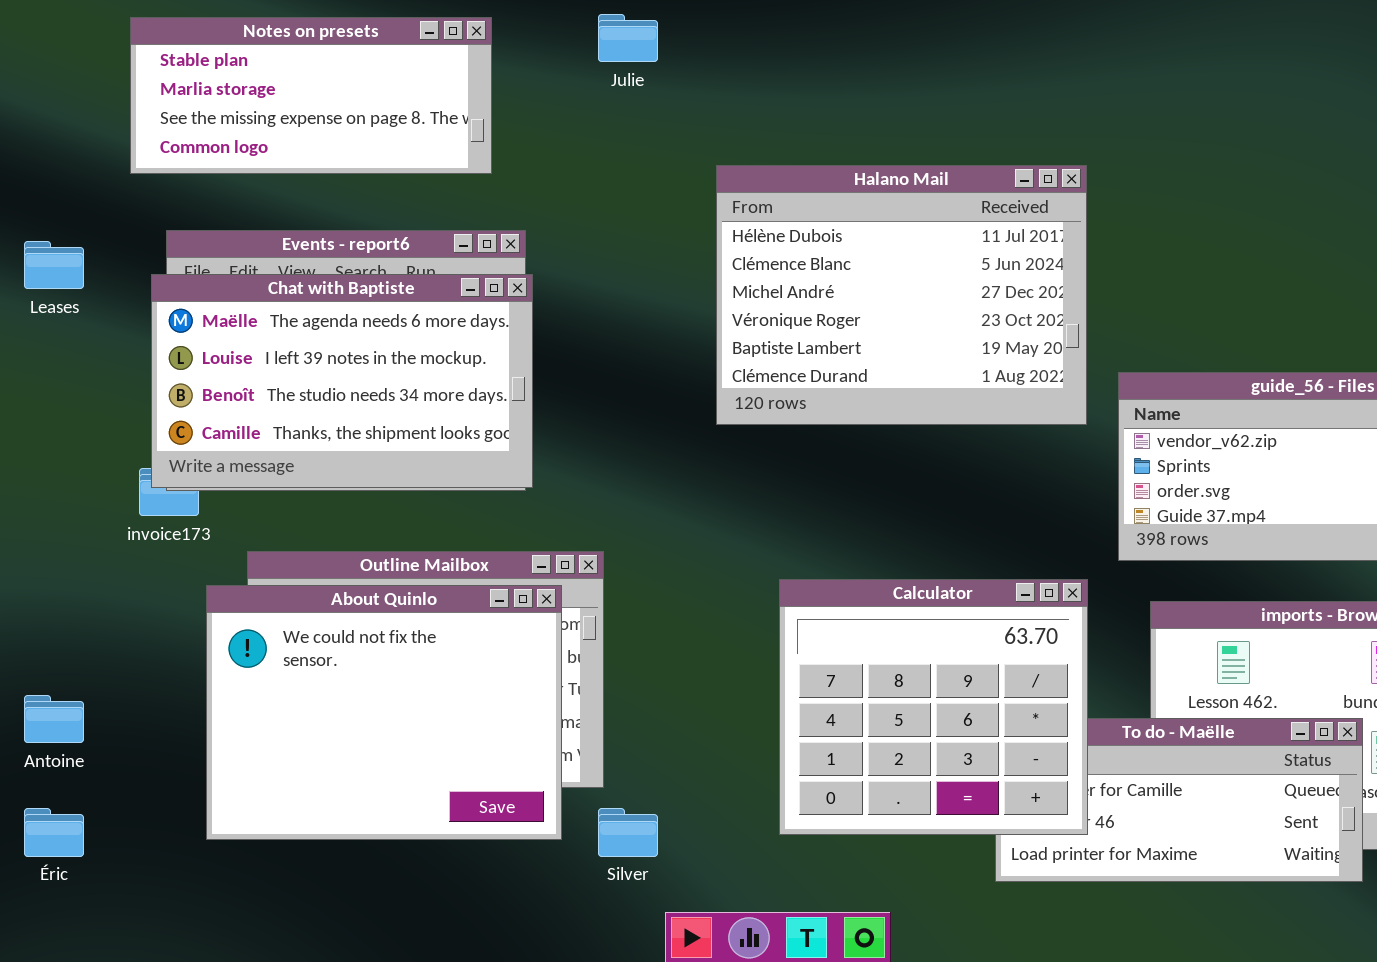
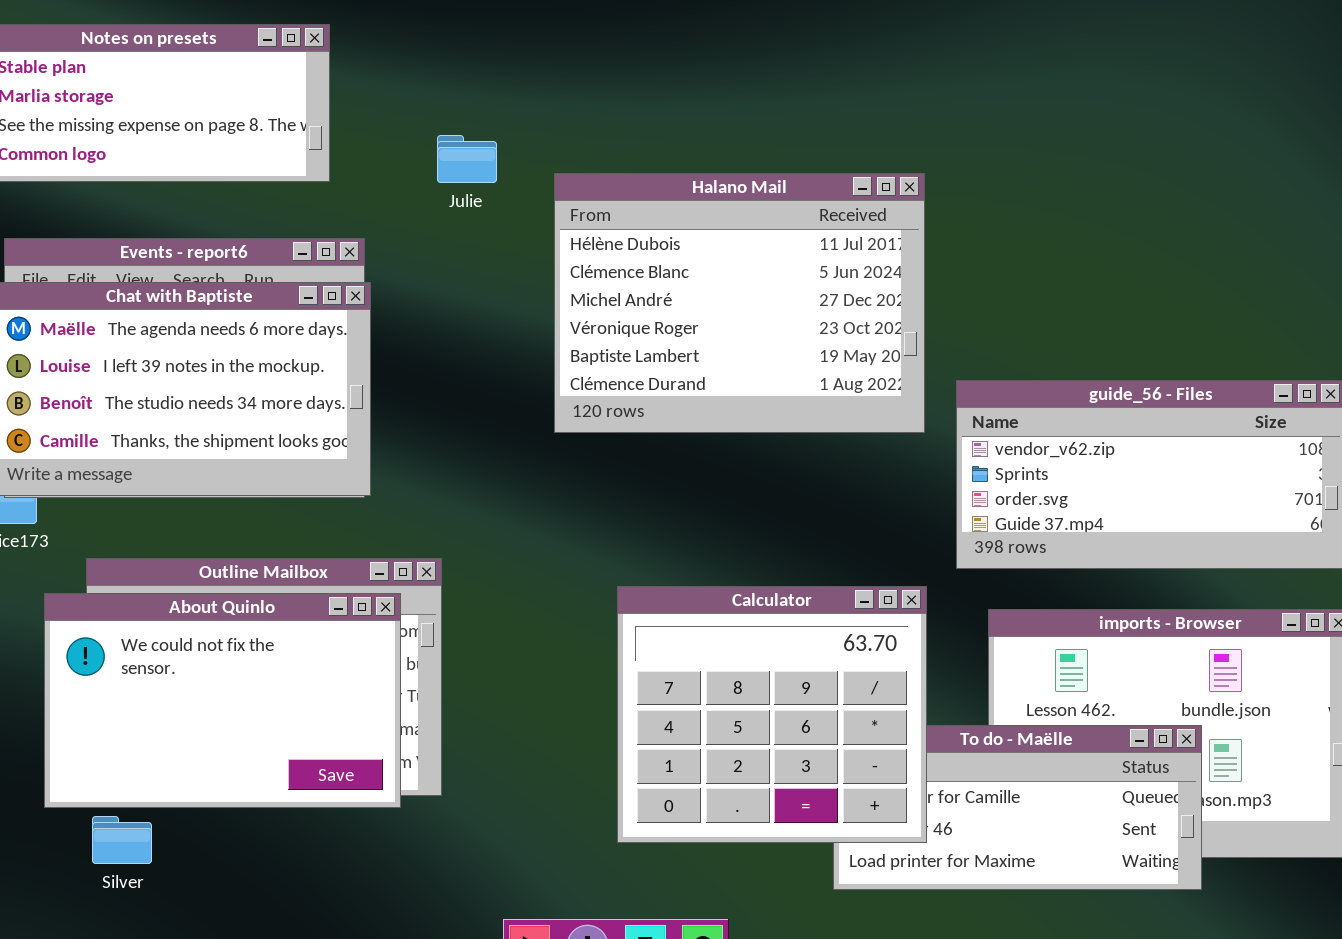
Julie: [598,14,658,62] -> [437,135,497,183], moved
About Quinlo: [206,585,562,840] -> [44,593,401,808], resized
Silver: [598,808,658,857] -> [92,816,152,864], moved

